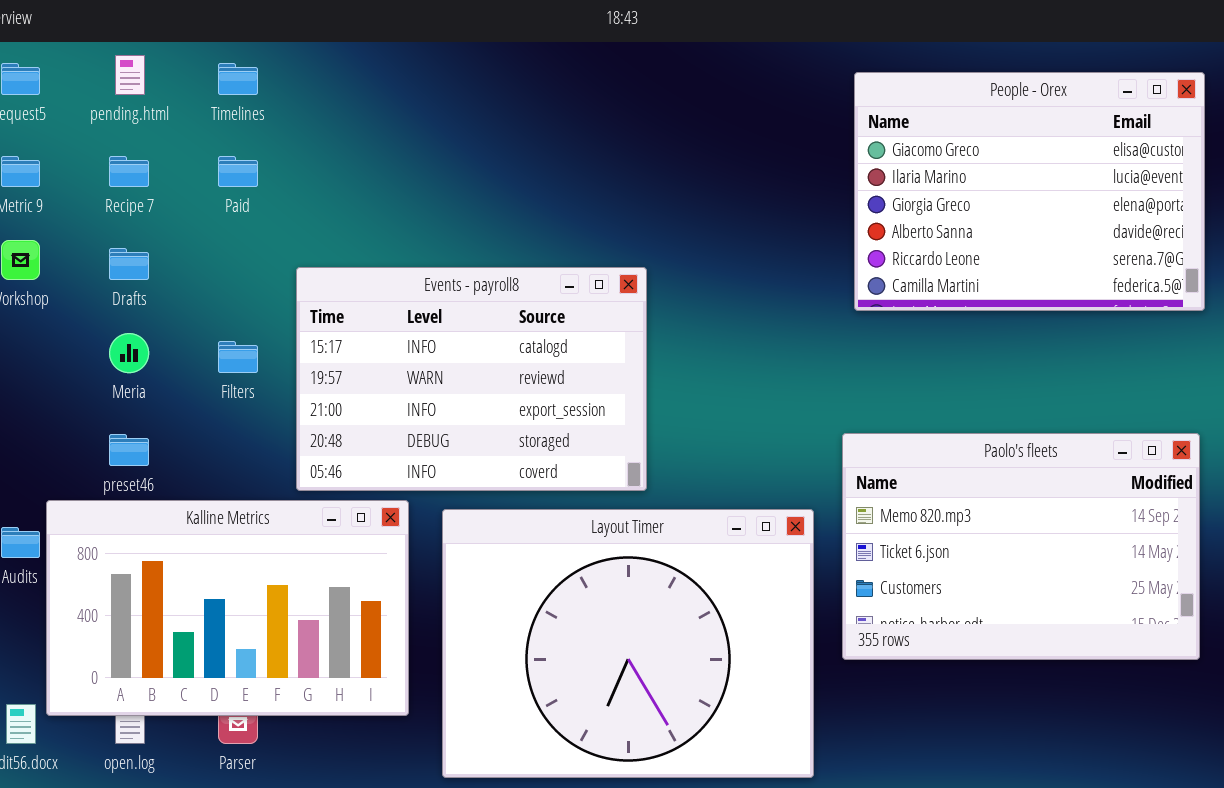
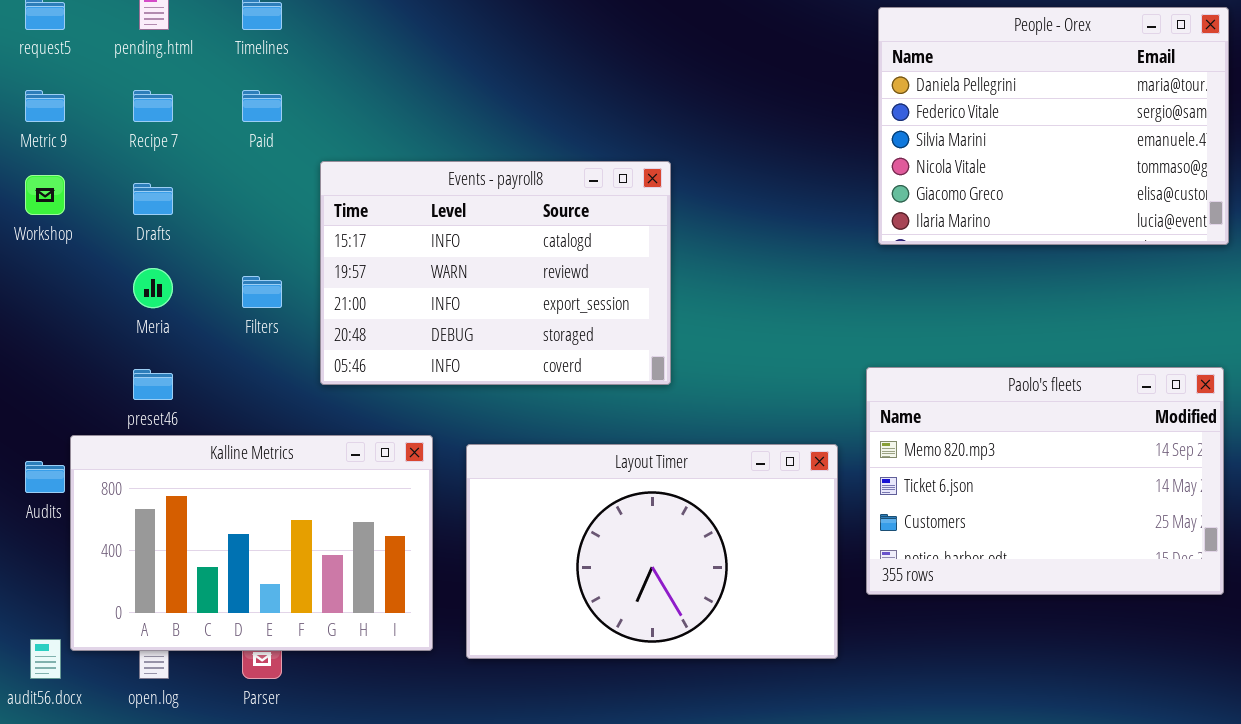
People - Orex: [854,72,1205,311] -> [878,7,1229,245], scrolled up 4 rows
Events - payroll8: [296,267,647,491] -> [320,161,671,385], moved
Layout Timer: [442,509,814,778] -> [466,444,838,659], resized

